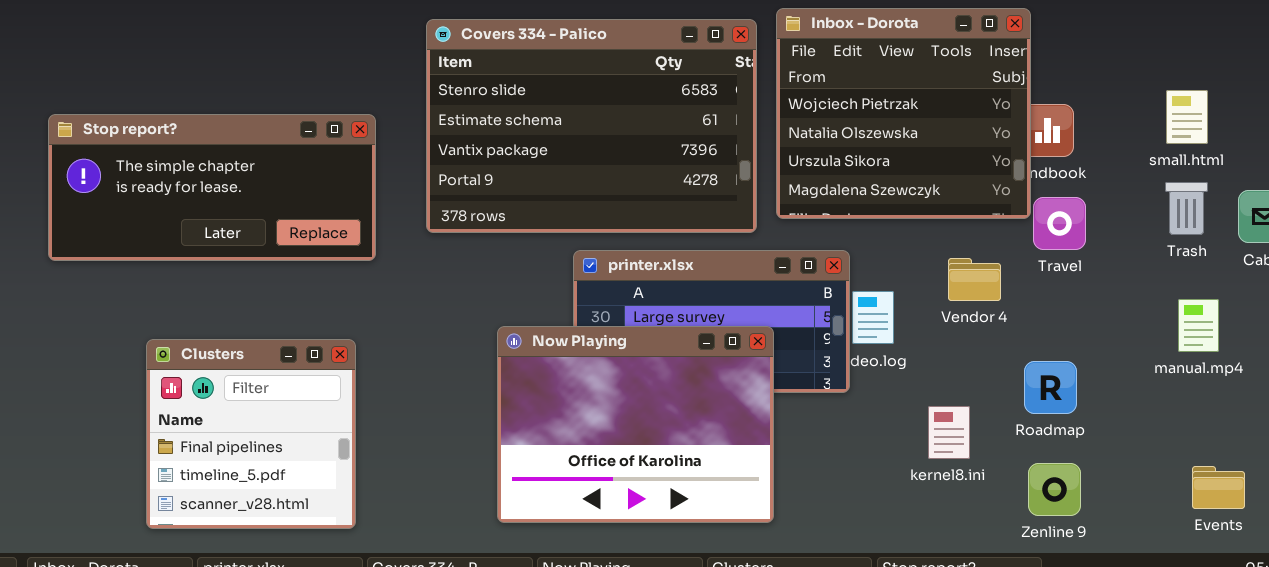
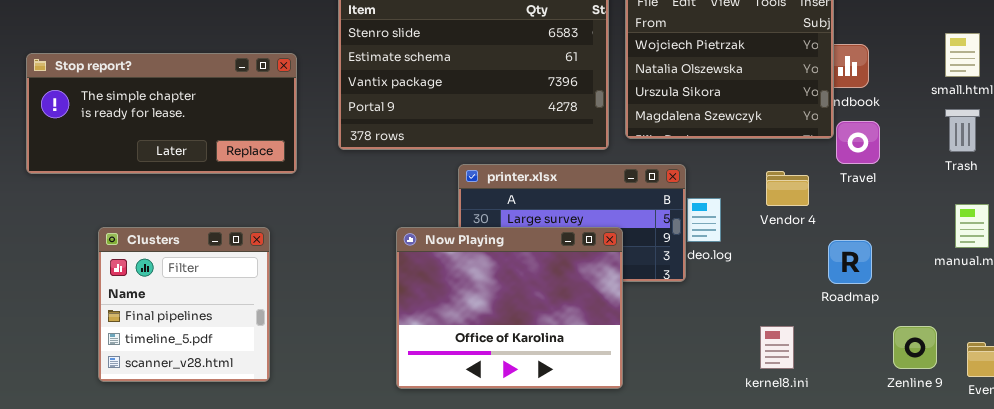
Clusters: [146,339,356,529] -> [98,227,270,382], moved
Roadmap: [1024,361,1077,414] -> [828,240,872,284], moved
kernel8.ini: [928,406,970,459] -> [760,326,794,369], moved
Zenline 9: [1028,463,1081,516] -> [893,326,937,369], moved

